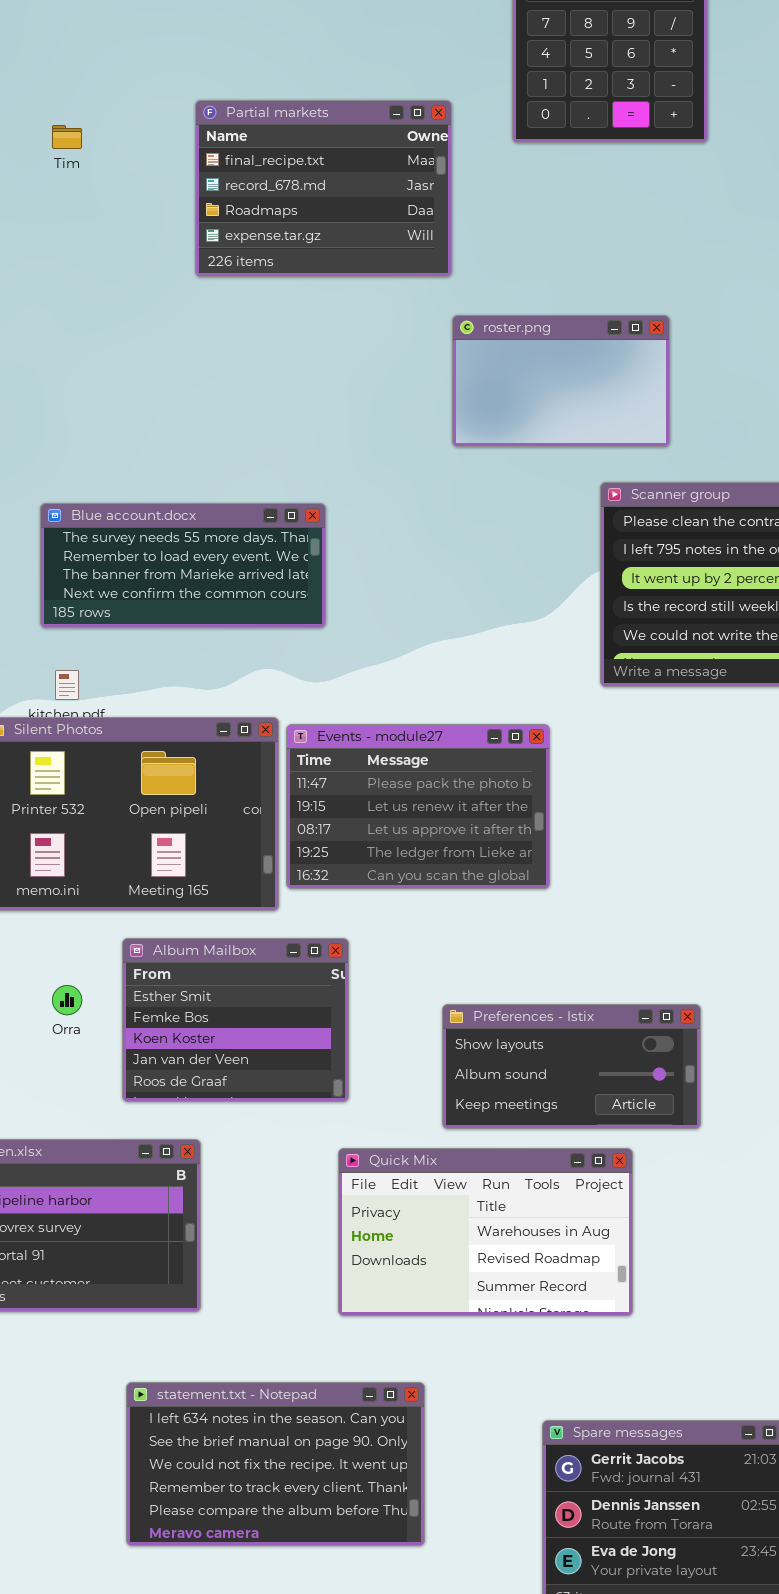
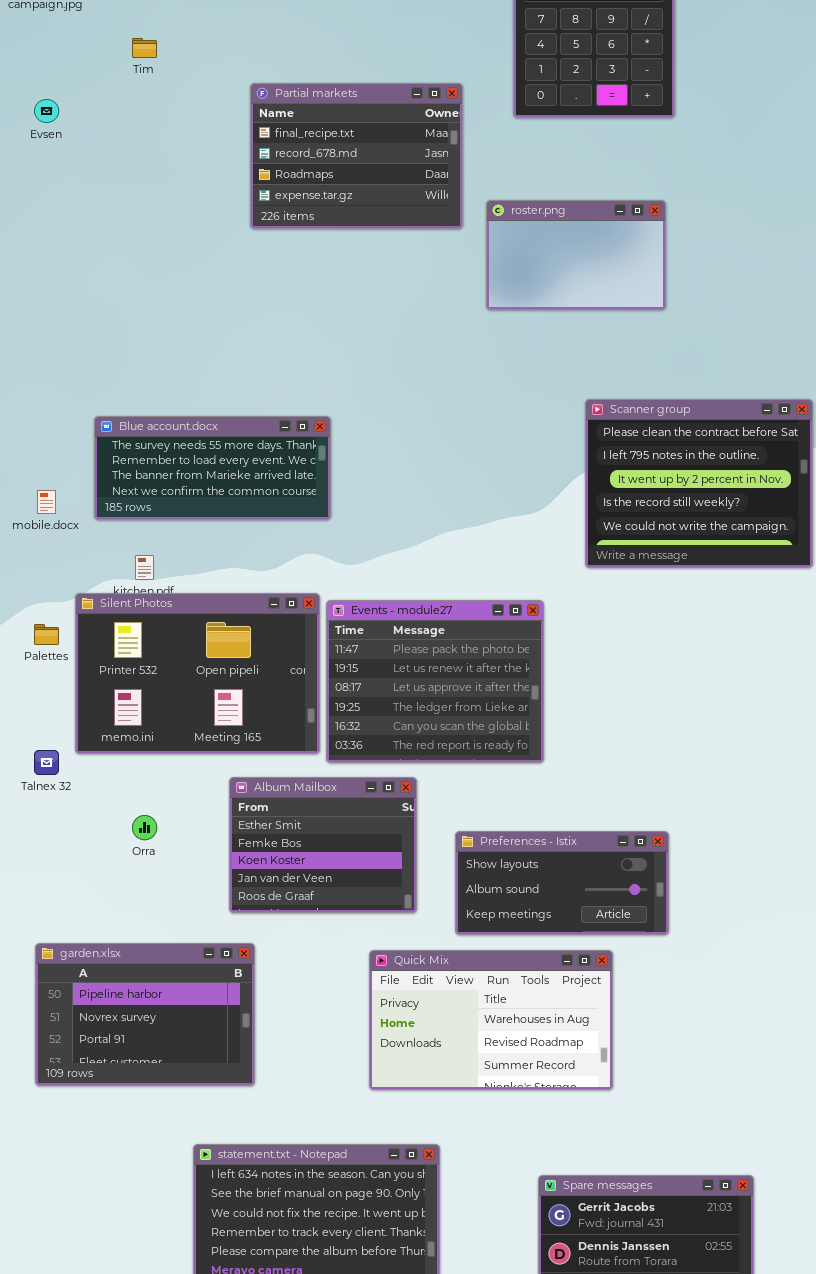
Tim: [52,125,82,149] -> [132,38,157,58], moved
roster.png: [452,315,670,447] -> [486,200,666,310], moved
Blue account.docx: [40,503,326,628] -> [94,416,331,520], moved
Events - module27: [286,724,550,889] -> [326,600,544,763], resized
Album Mailbox: [122,938,349,1102] -> [229,777,417,913], moved

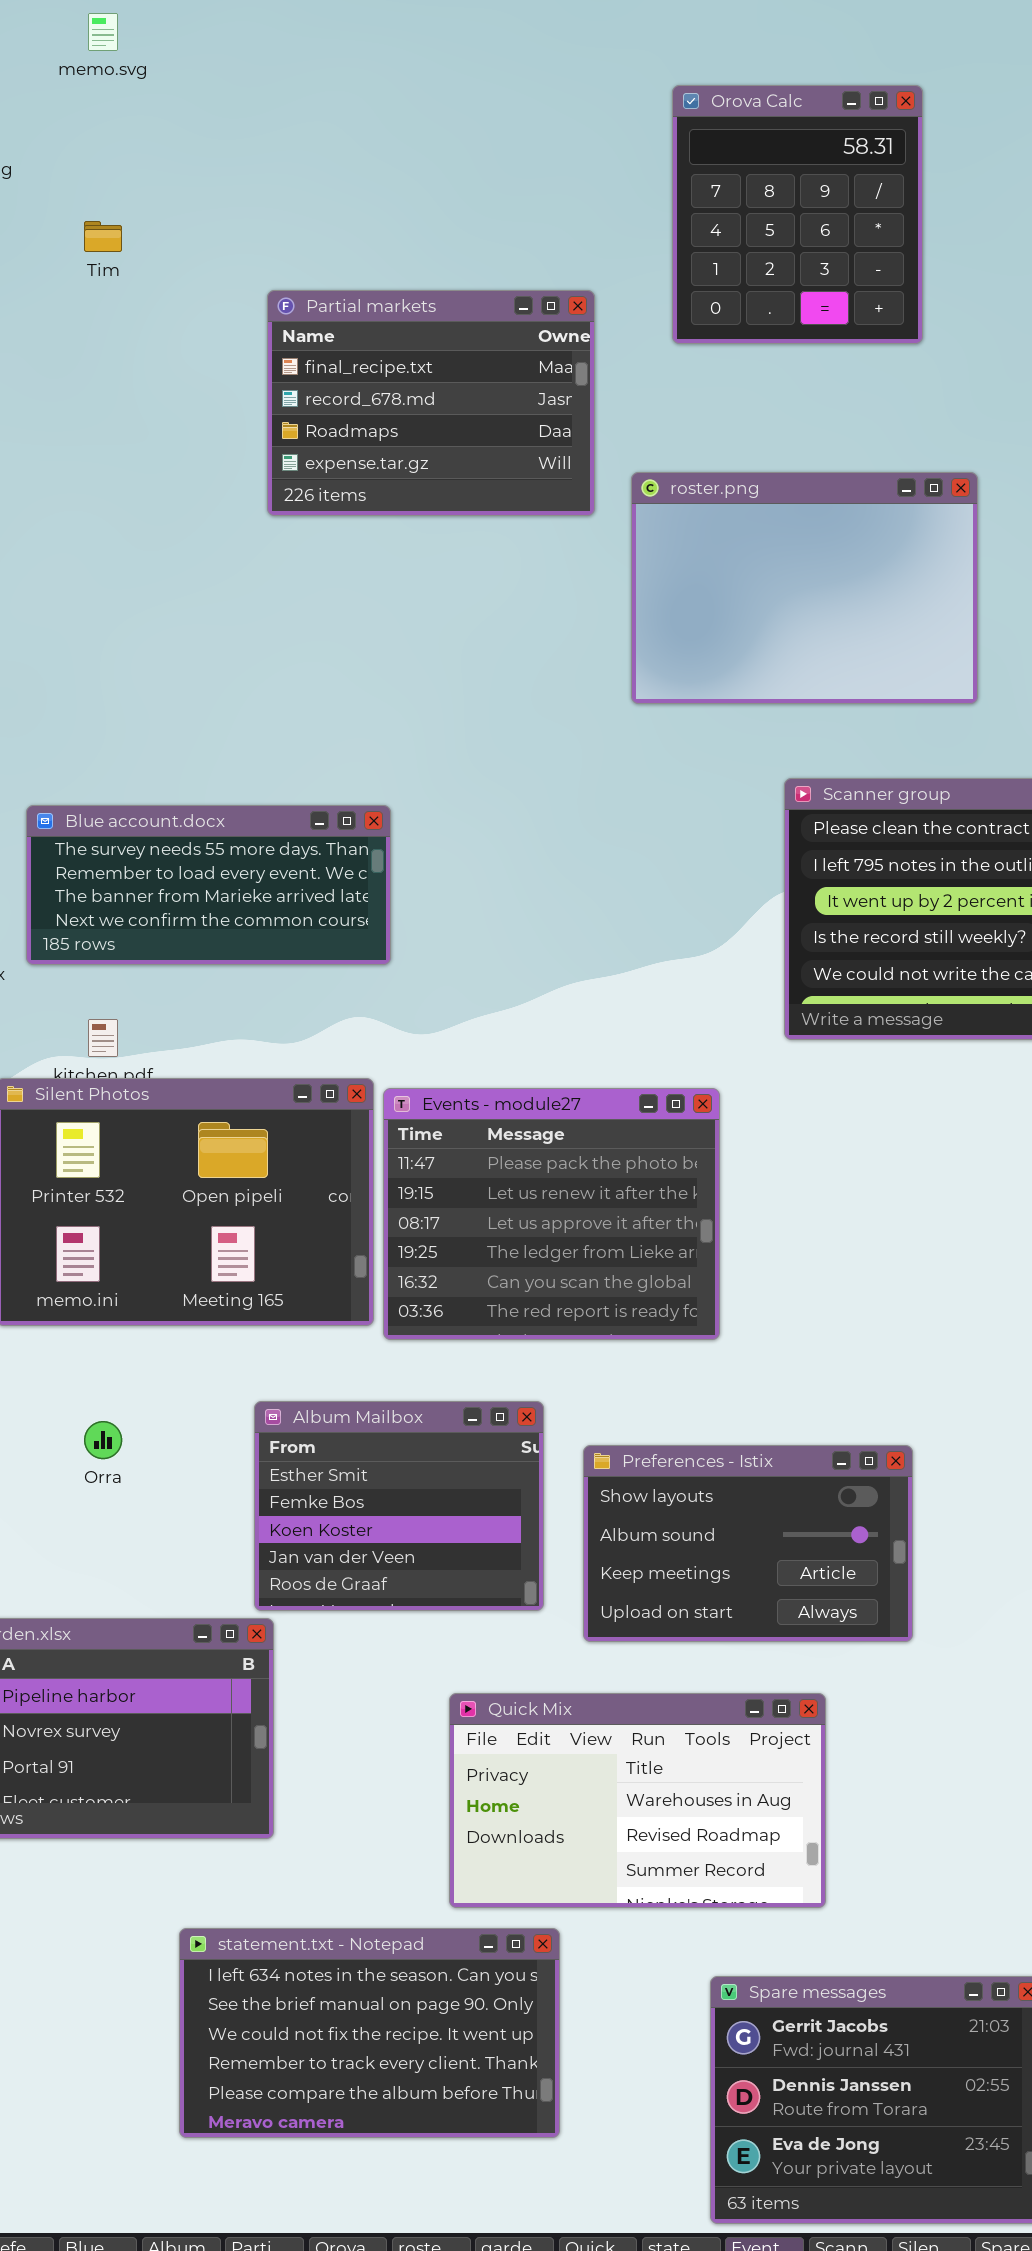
roster.png: [486,200,666,310] -> [631,472,978,704], resized
Album Mailbox: [229,777,417,913] -> [254,1401,544,1611], moved
Preferences - Istix: [455,831,669,935] -> [583,1445,913,1642], resized
Quick Mix: [369,950,613,1090] -> [449,1693,826,1908], moved

